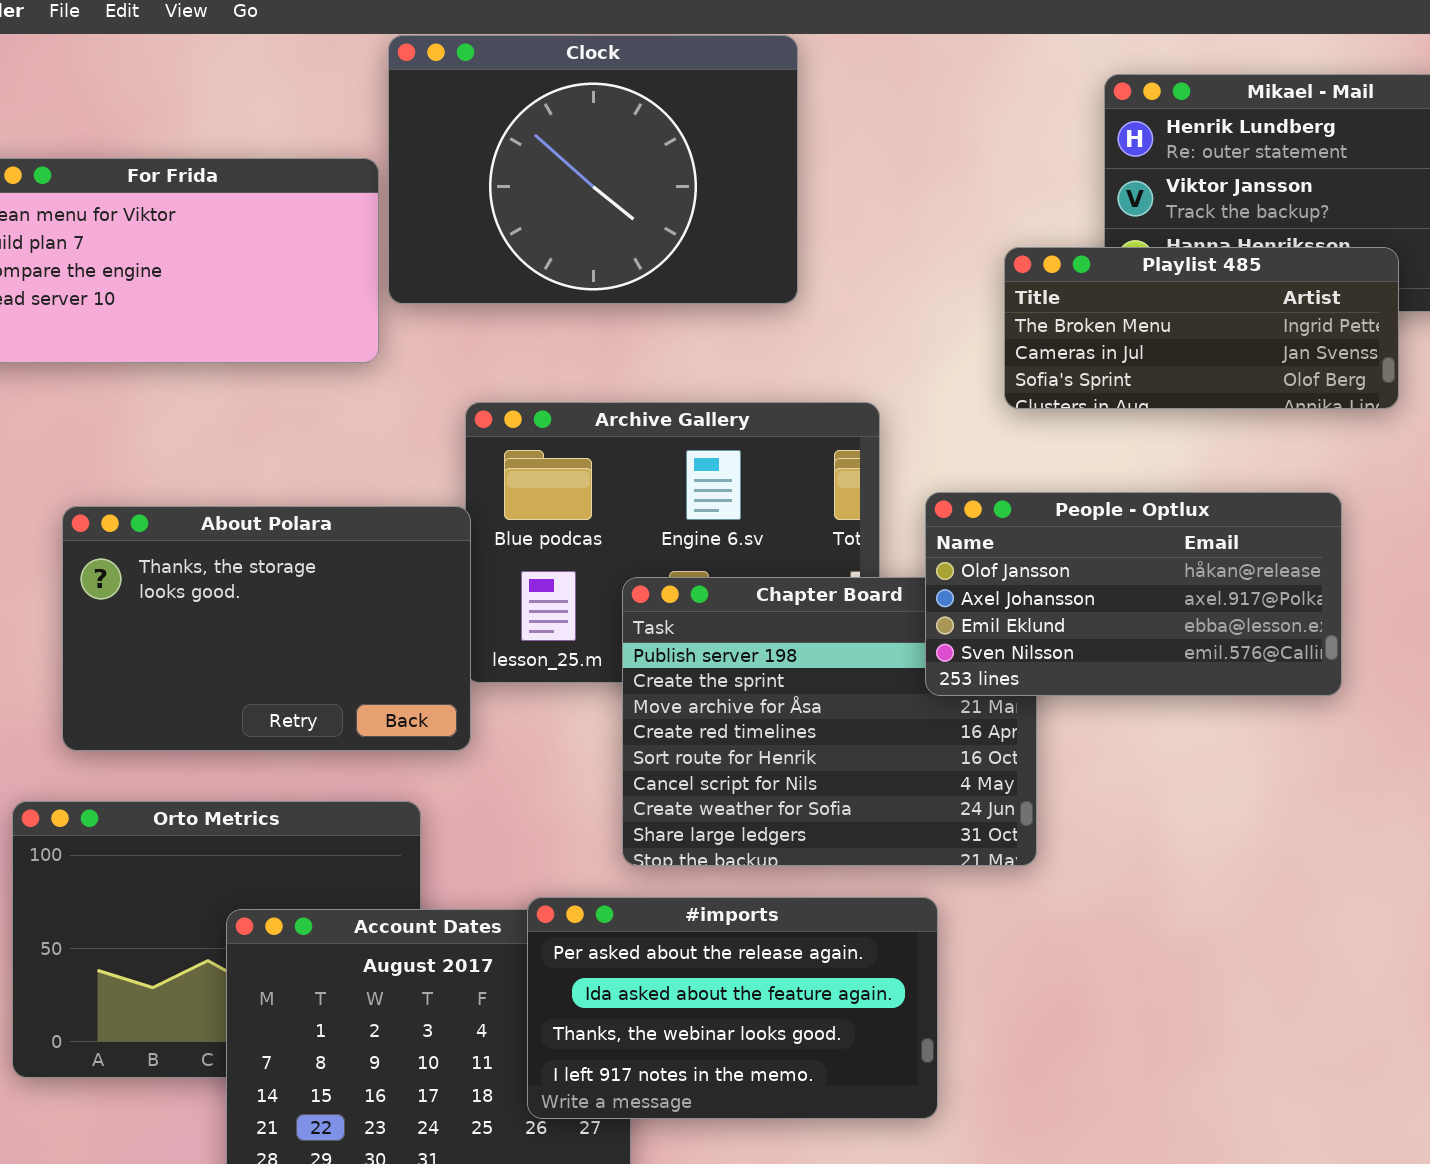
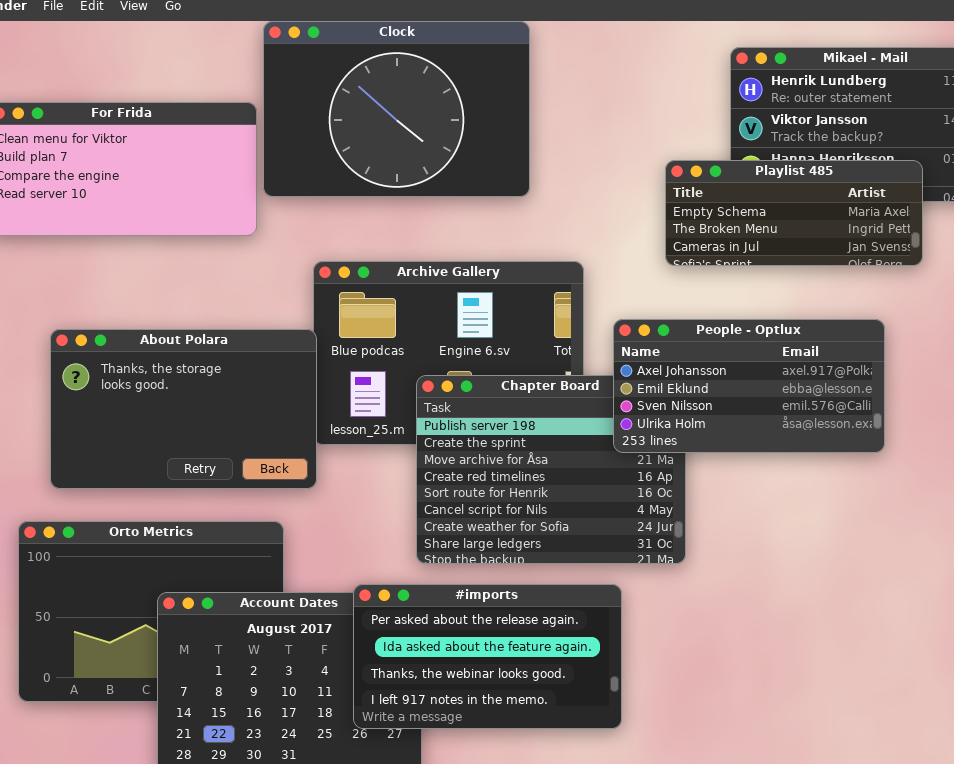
Playlist 485: [1004,247,1399,409] -> [665,160,923,266], scrolled up 1 row
People - Optlux: [925,492,1342,696] -> [613,319,885,453], scrolled down 1 row

